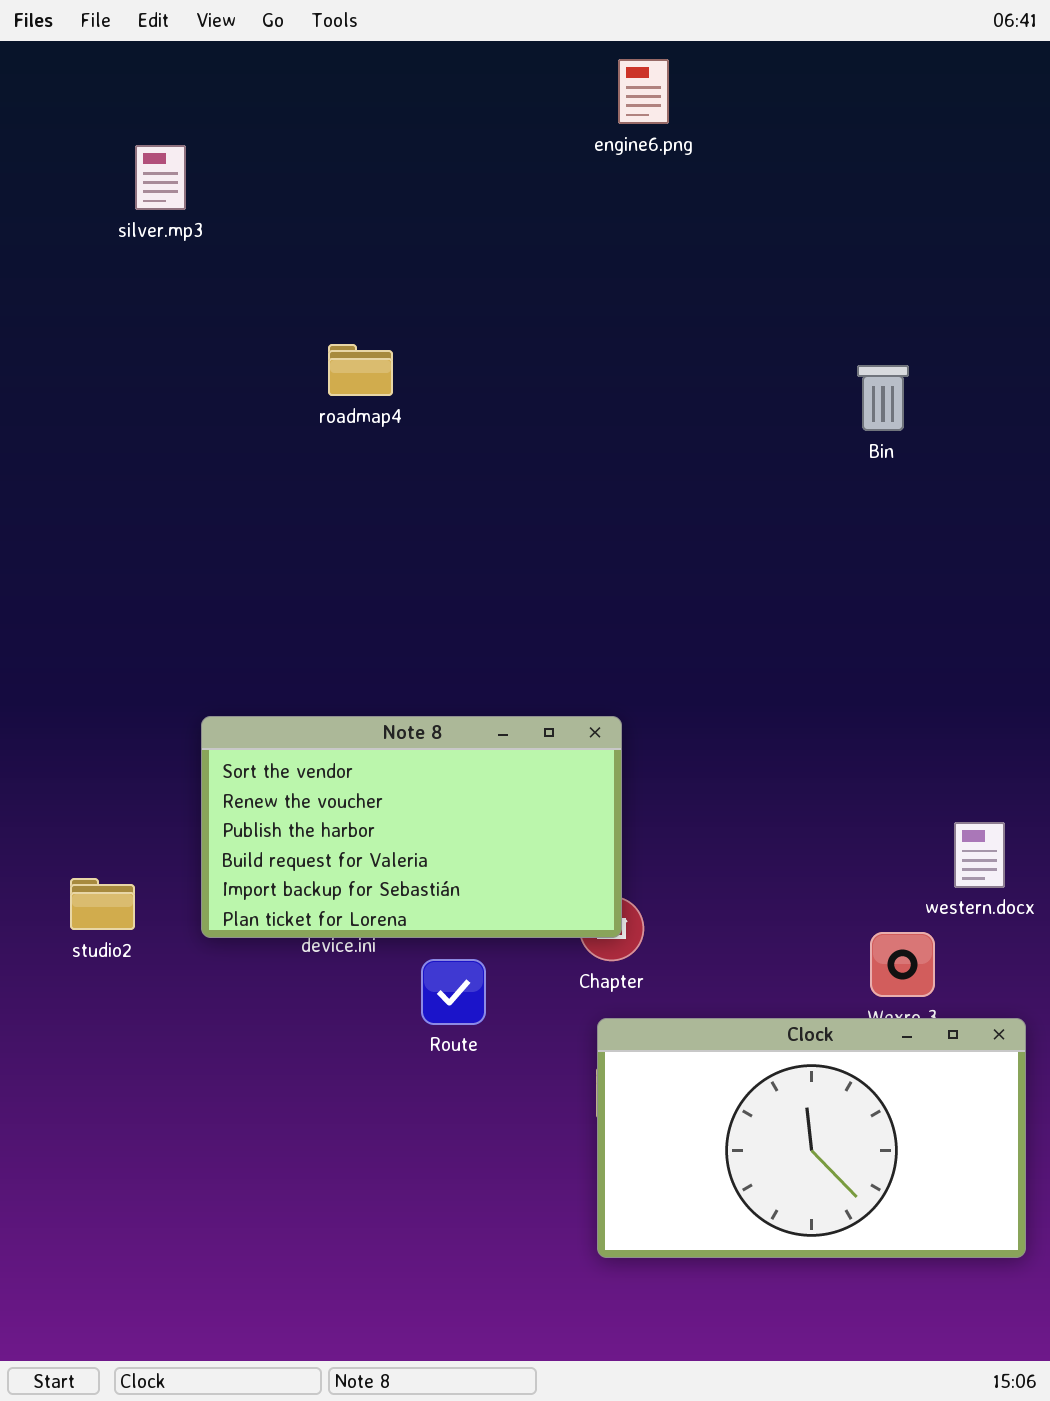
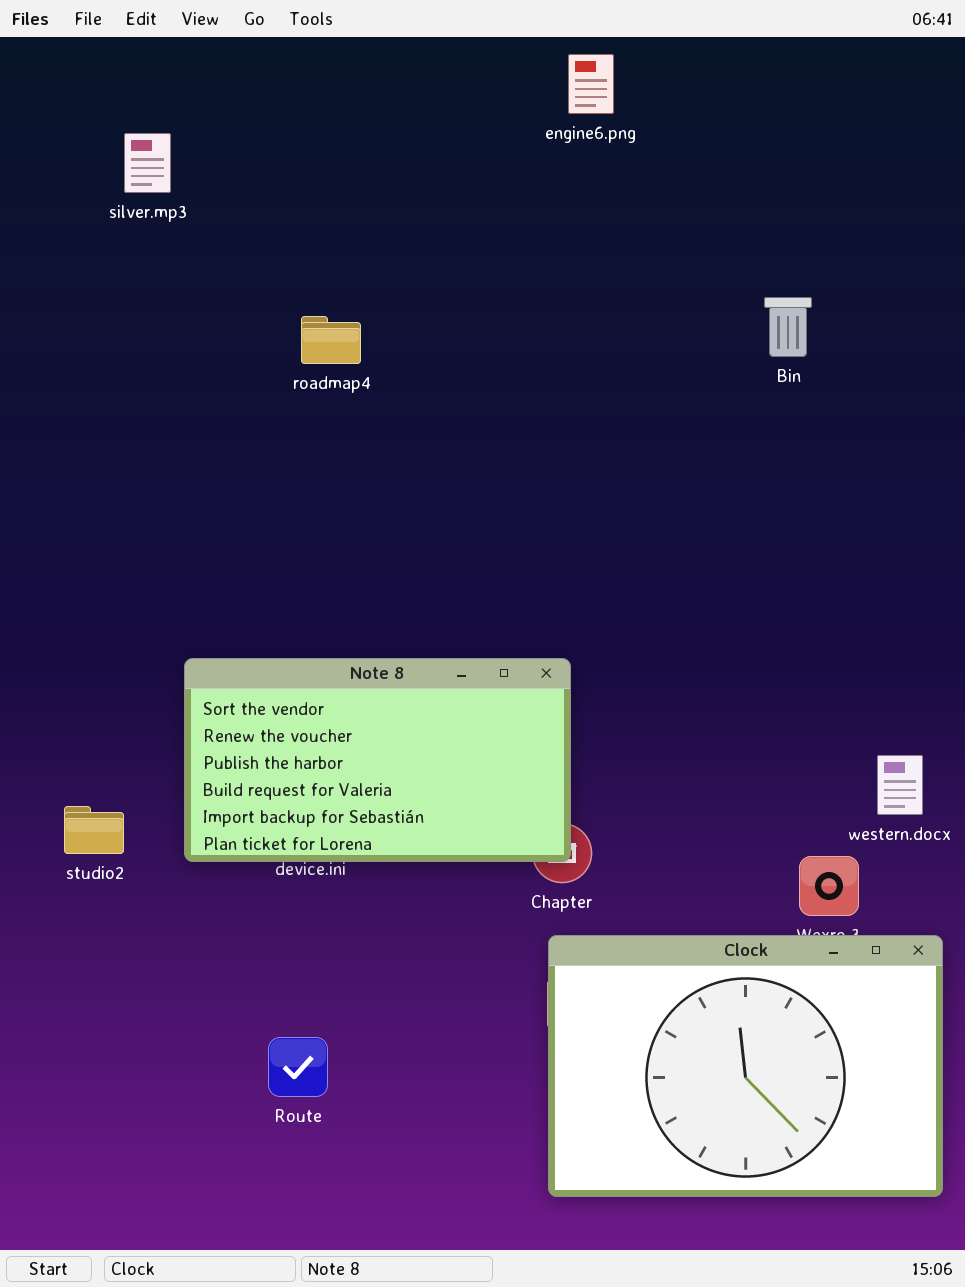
Bin: [857,365,909,431] -> [764,297,812,357], moved
Route: [421,959,486,1025] -> [268,1037,328,1097], moved
Clock: [597,1018,1026,1258] -> [548,935,943,1197], resized

